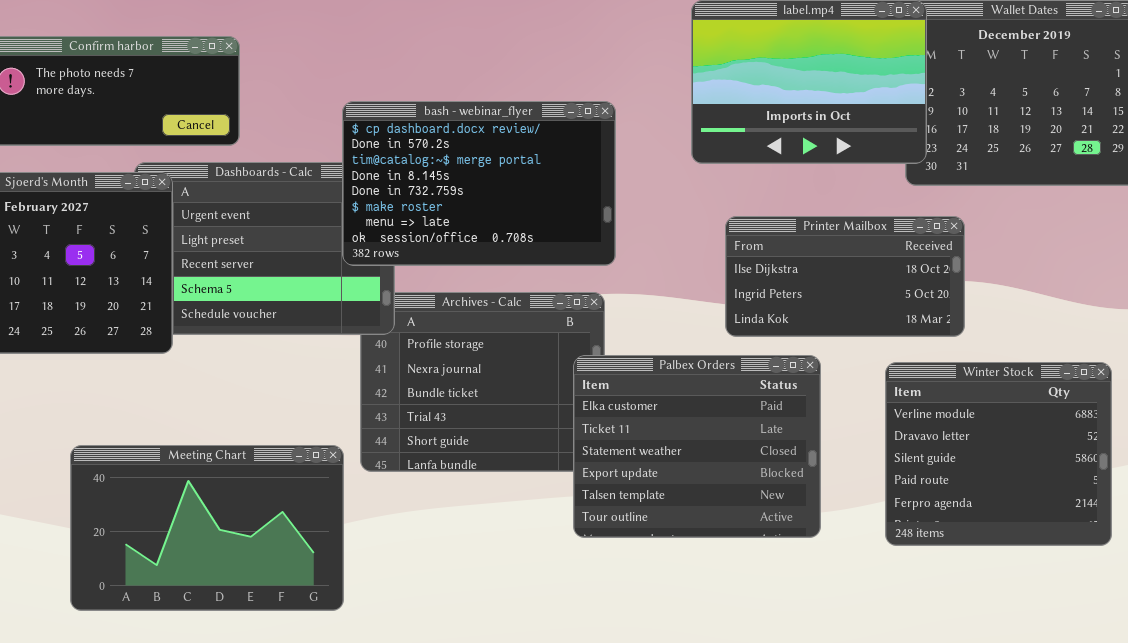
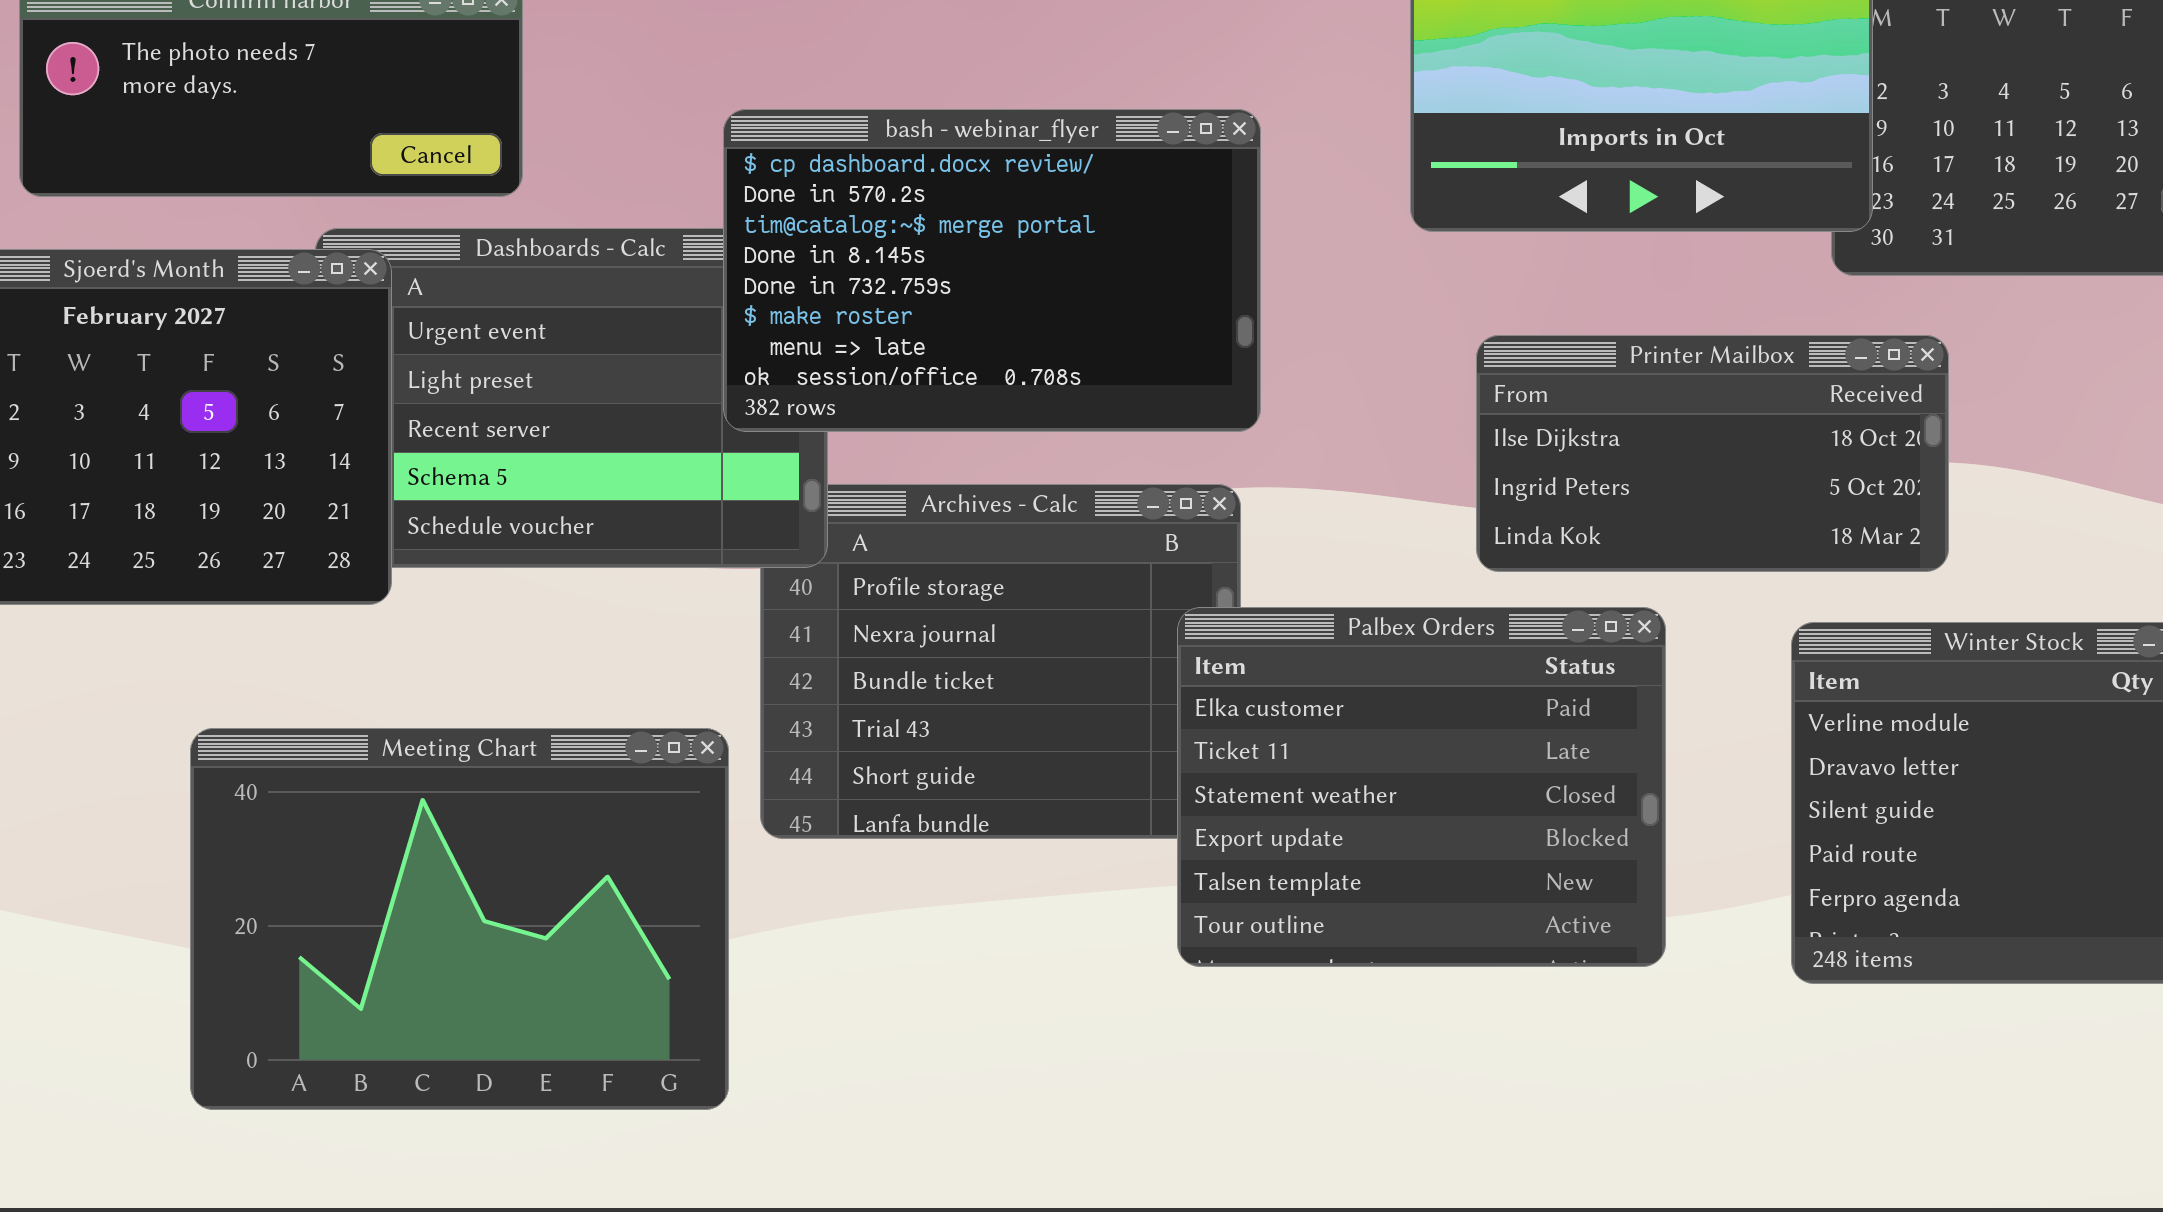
Meeting Chart: [70,445,344,611] -> [190,728,729,1110], resized

